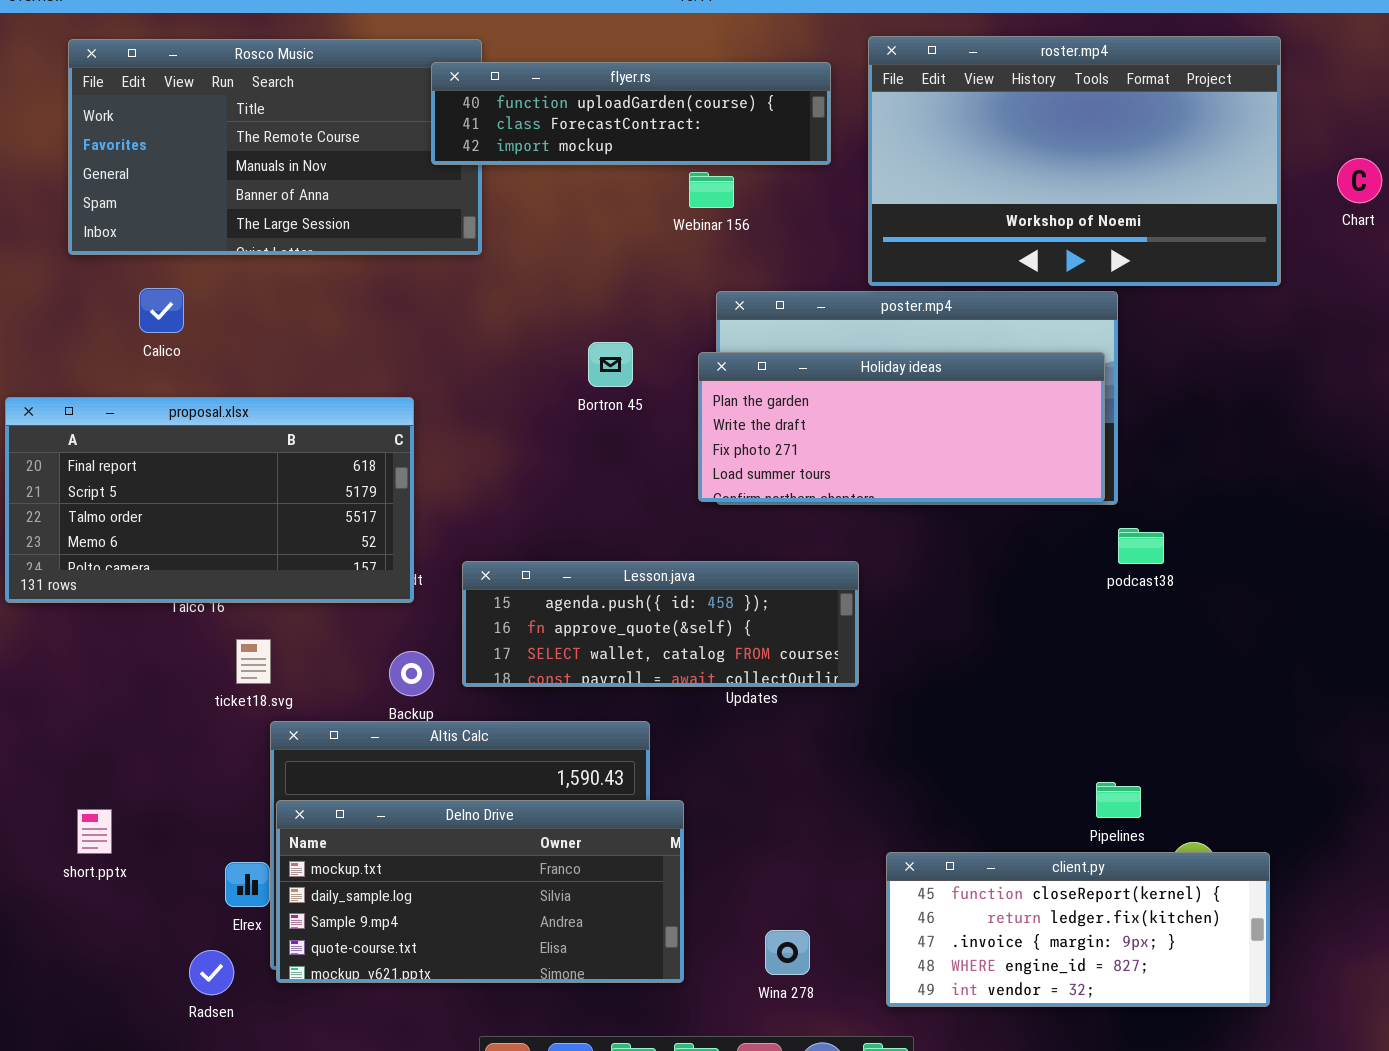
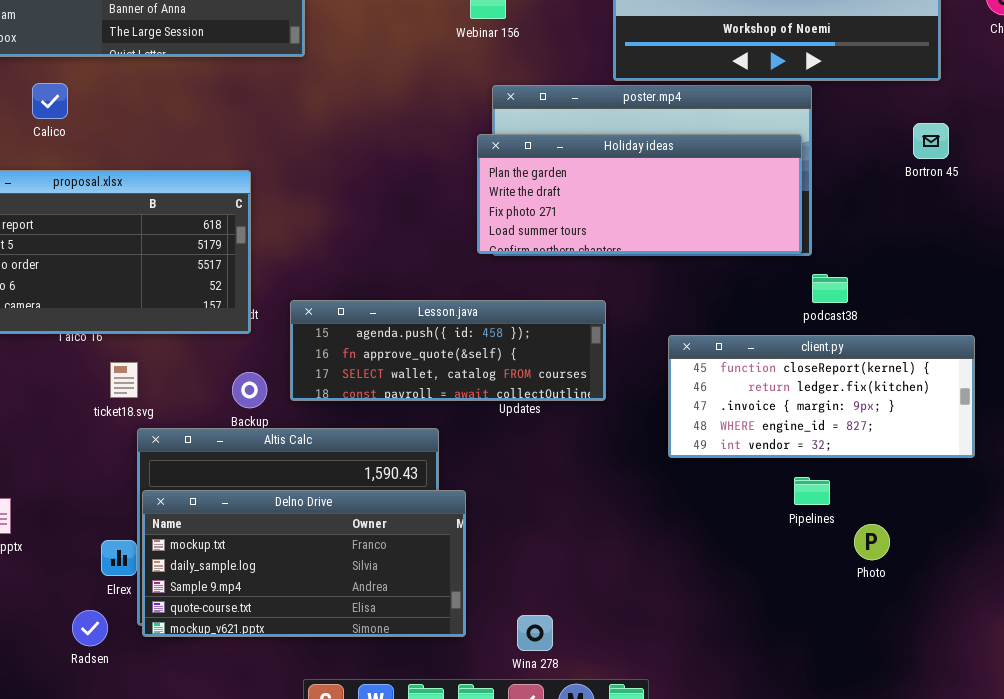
Bortron 45: [588,342,633,387] -> [913,123,949,159], moved
client.py: [886,852,1270,1007] -> [668,335,975,458], moved
Wina 278: [765,930,810,975] -> [517,615,553,651], moved

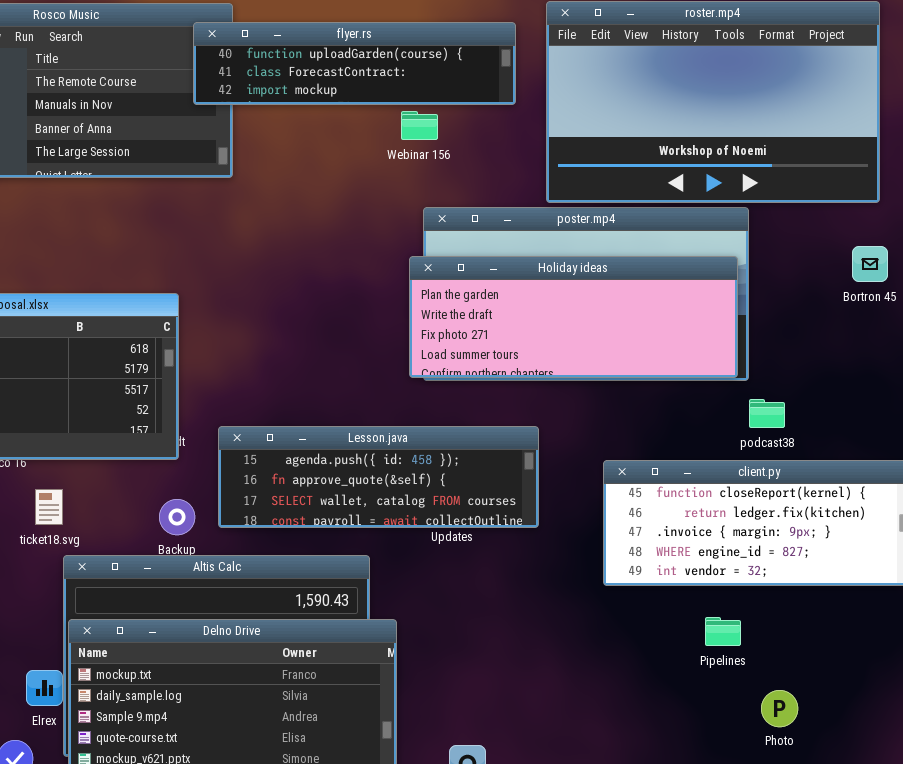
Pipelines: [794,477,830,505] -> [705,617,741,646], moved
Photo: [854,524,890,560] -> [761,690,798,727], moved

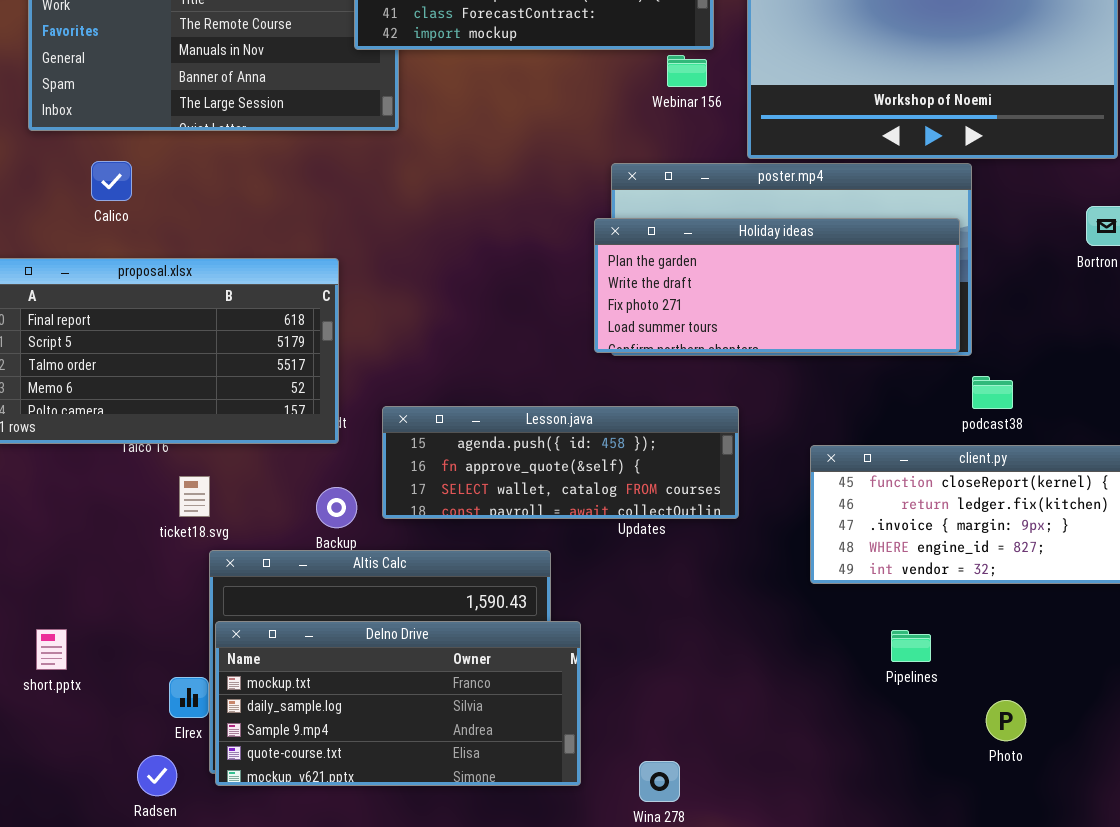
Webinar 156: [401,111,438,140] -> [667,55,707,87], moved
Pipelines: [705,617,741,646] -> [891,630,931,662], moved

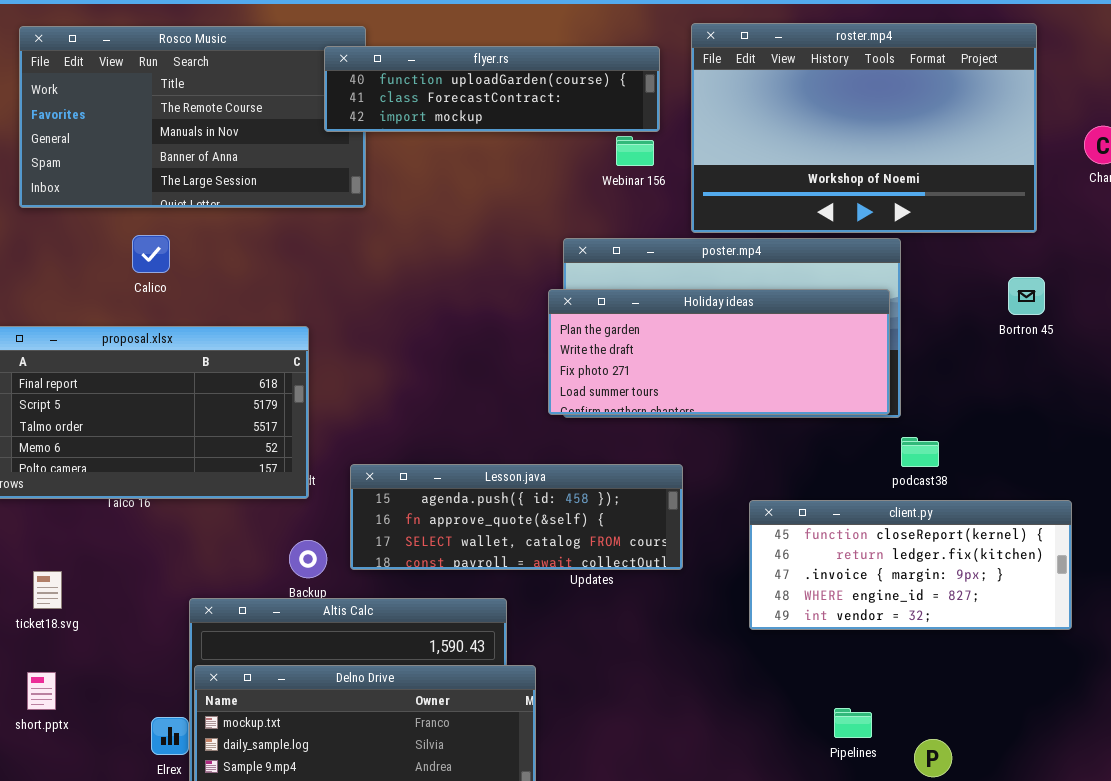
Calico: [91,161,132,201] -> [132,235,170,273], moved
ticket18.svg: [179,476,210,517] -> [33,571,62,609], moved
Pipelines: [891,630,931,662] -> [834,708,872,738], moved

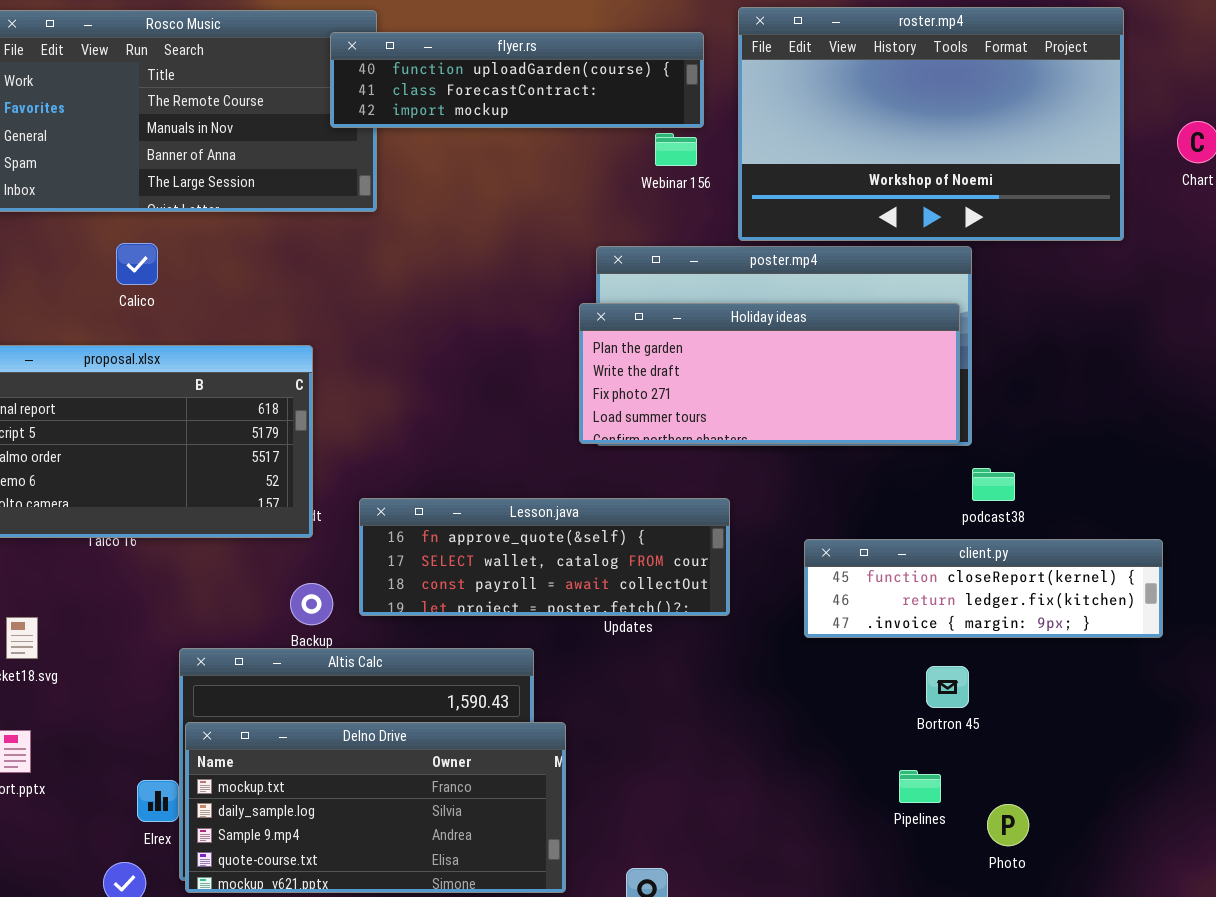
Bortron 45: [1008,277,1045,315] -> [926,666,969,708], moved
Lesson.java: [350,464,683,570] -> [359,498,730,616], scrolled down 1 row
client.py: [749,500,1072,630] -> [804,539,1163,638], resized

